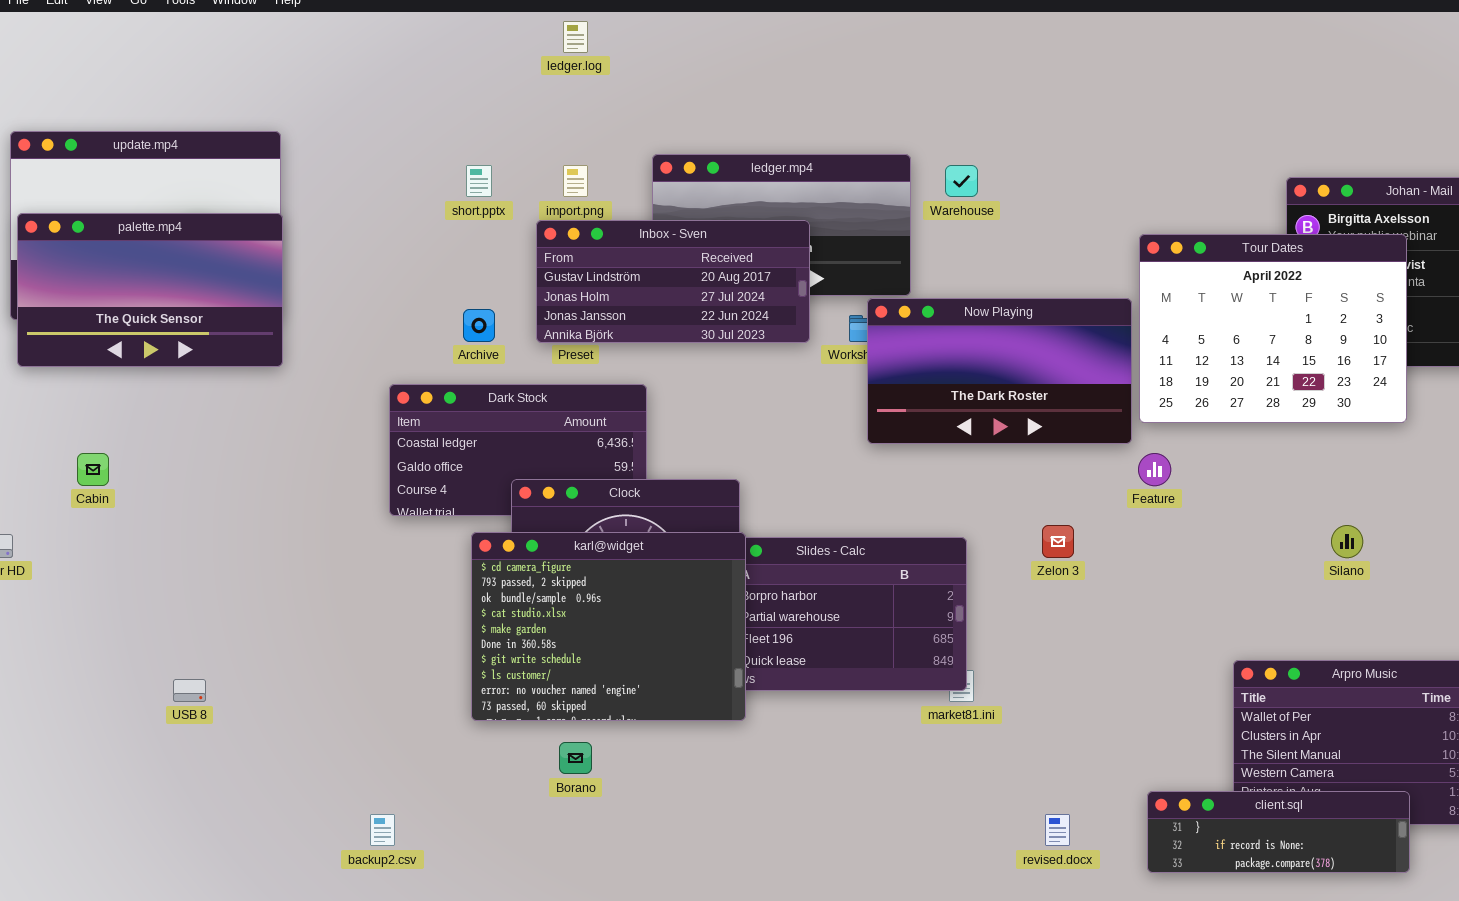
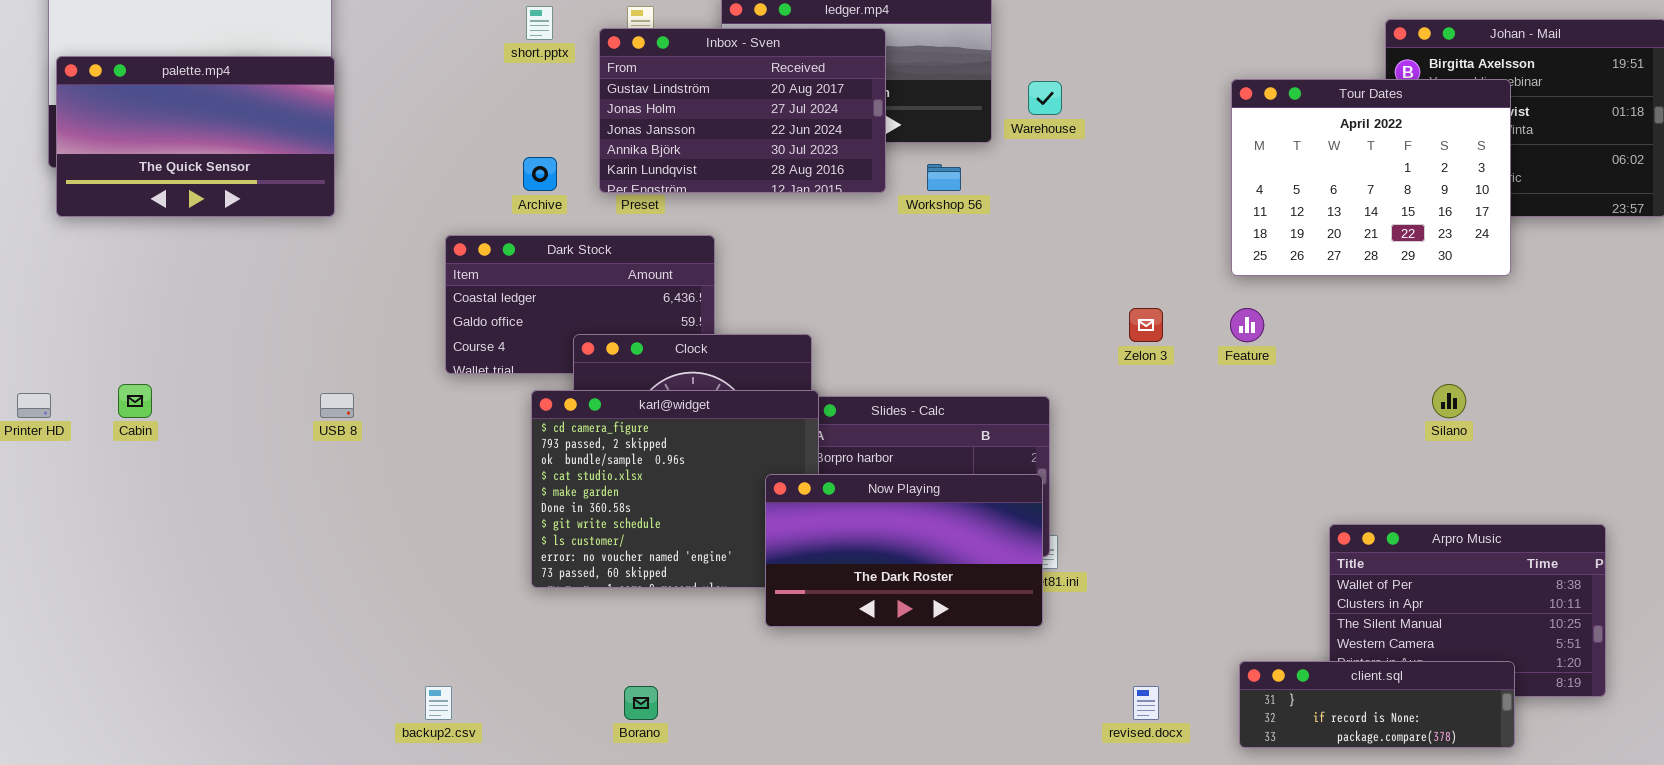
Warehouse: [945,165,978,197] -> [1028,81,1062,115], moved
Inbox - Sven: [536,220,810,343] -> [599,28,886,193], resized
Now Playing: [867,298,1132,444] -> [765,474,1043,627], moved
Cabin: [77,453,109,486] -> [118,384,152,418], moved
Zelon 3: [1042,525,1074,558] -> [1129,308,1163,342], moved
USB 8: [173,679,206,702] -> [320,393,354,418], moved
Borano: [559,742,592,774] -> [624,686,658,720], moved

